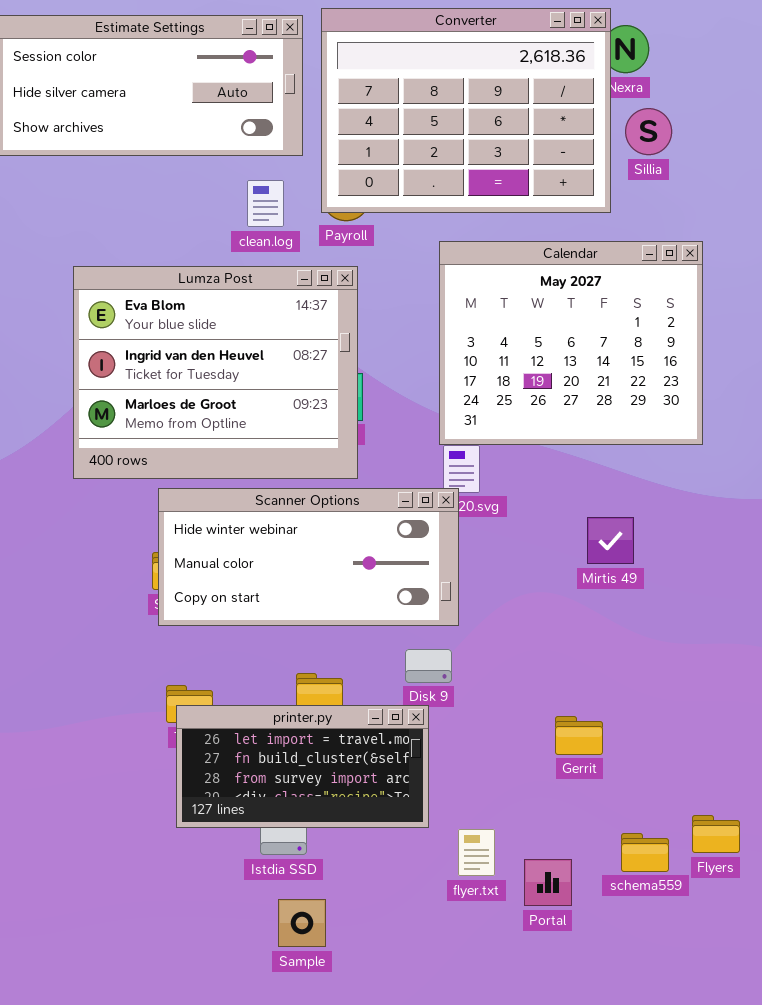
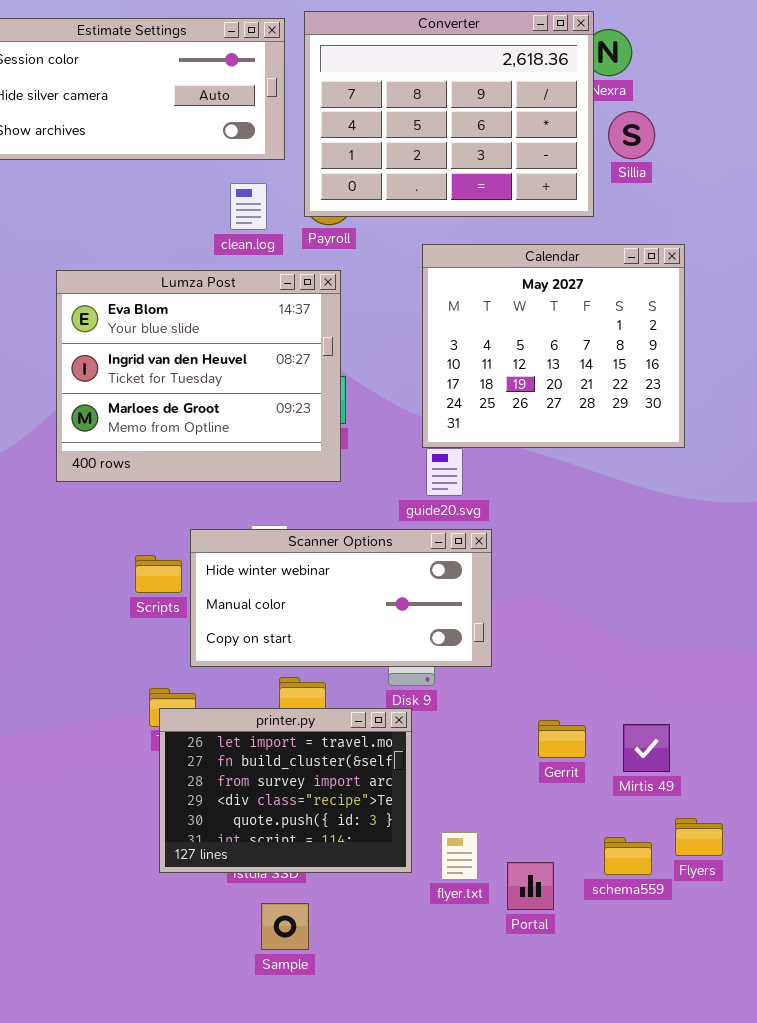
Scanner Options: [158,488,459,626] -> [190,529,492,667], moved
Mirtis 49: [587,517,634,564] -> [623,724,670,772], moved
printer.py: [176,705,429,828] -> [159,708,412,873], resized

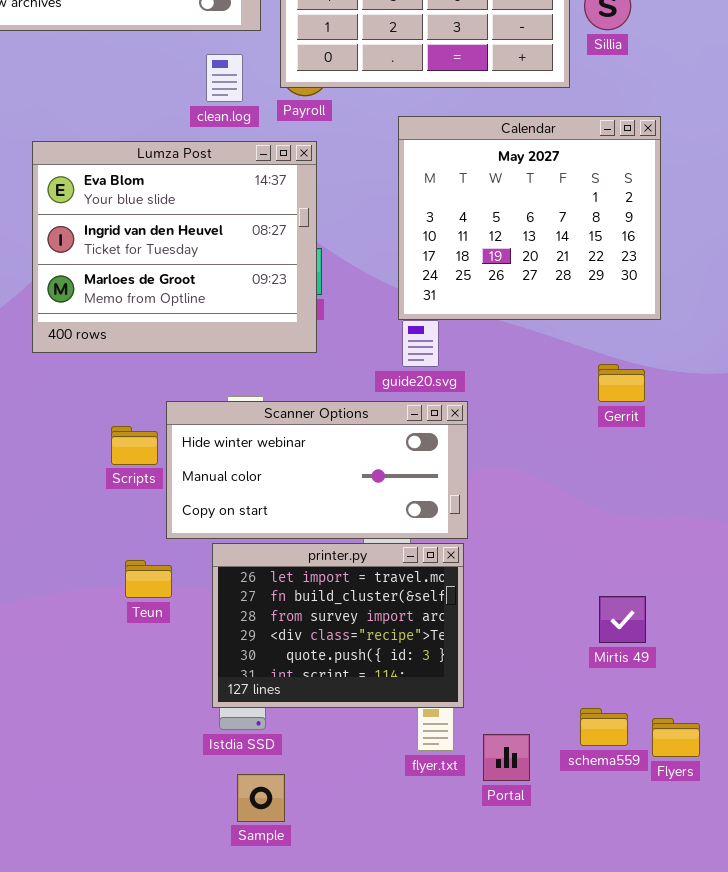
printer.py: [159,708,412,873] -> [212,543,464,708], moved
Gerrit: [538,720,586,758] -> [598,364,645,402], moved
Flyers: [675,818,723,856] -> [652,718,700,757], moved

